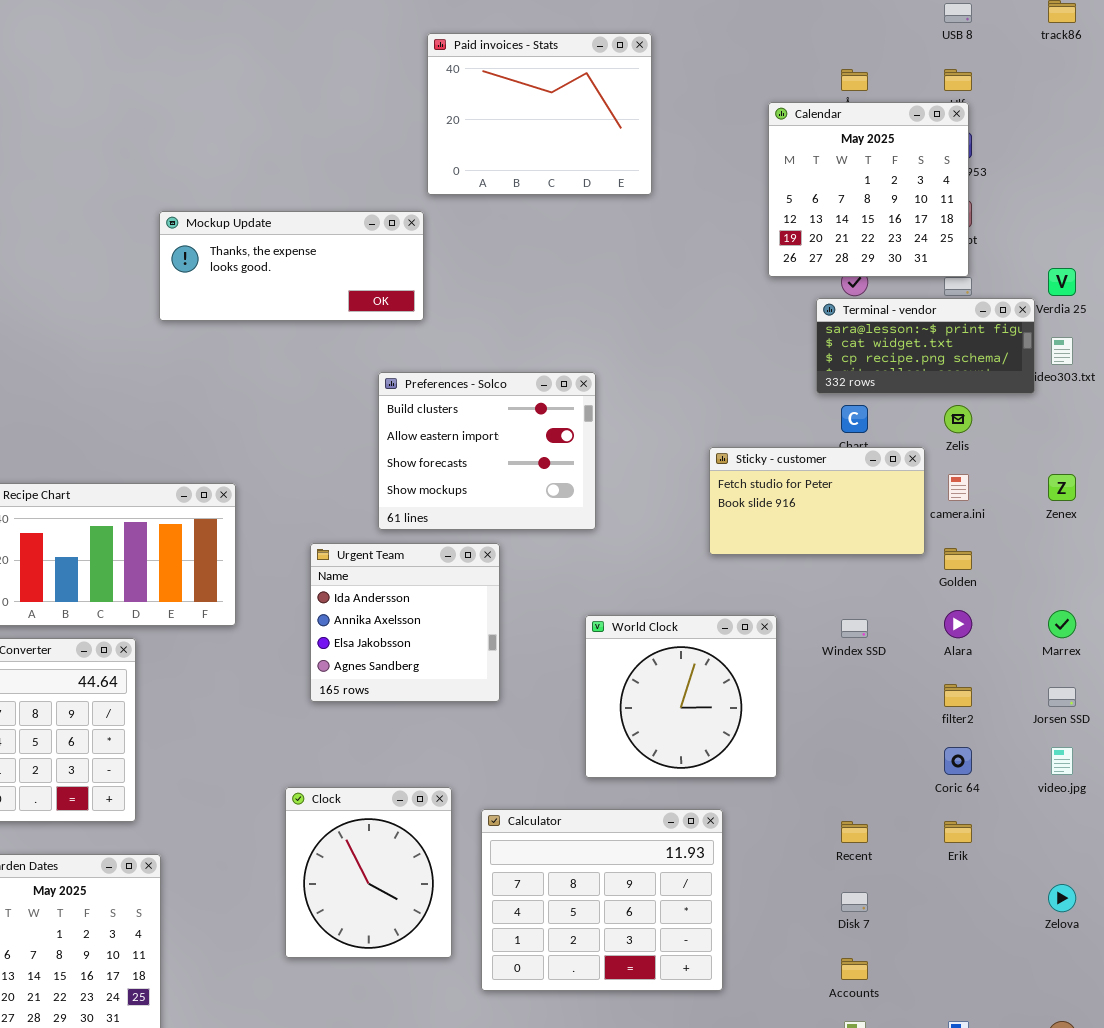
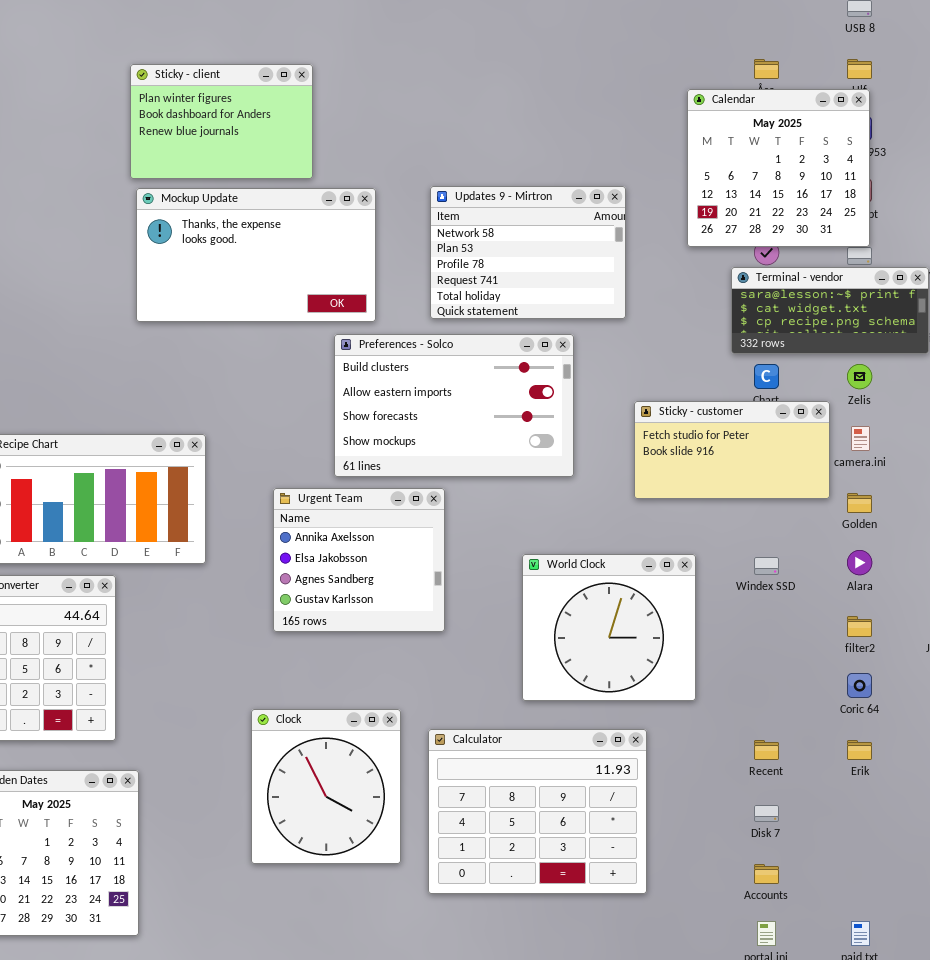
Paid invoices - Stats: [427,33,652,195] -> none, closed
Sticky - client: none -> [130,64,313,179], opened
Updates 9 - Mirtron: none -> [430,186,626,319], opened
Mockup Update: [159,211,424,321] -> [136,188,376,322], resized
Preferences - Solco: [378,372,596,530] -> [334,334,574,477], resized
Urgent Team: [310,543,500,702] -> [273,488,445,632], scrolled down 1 row

